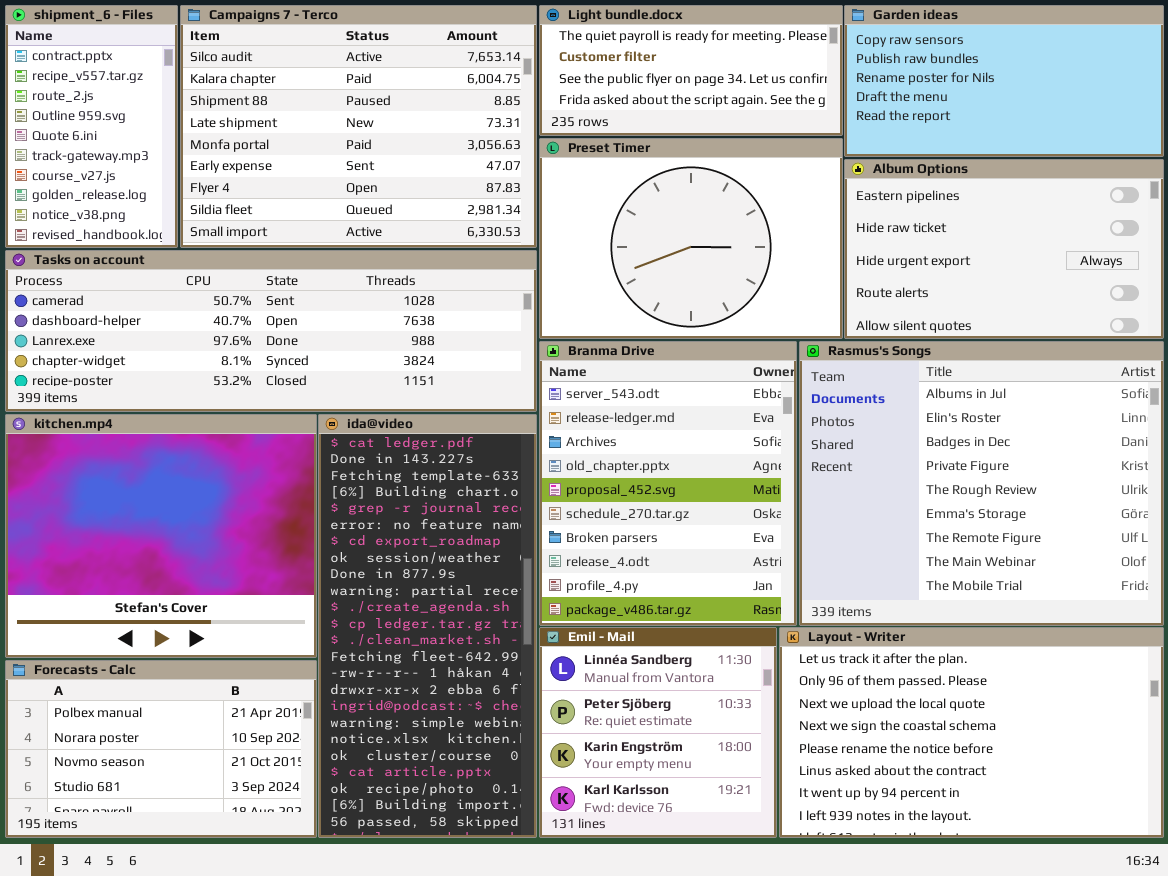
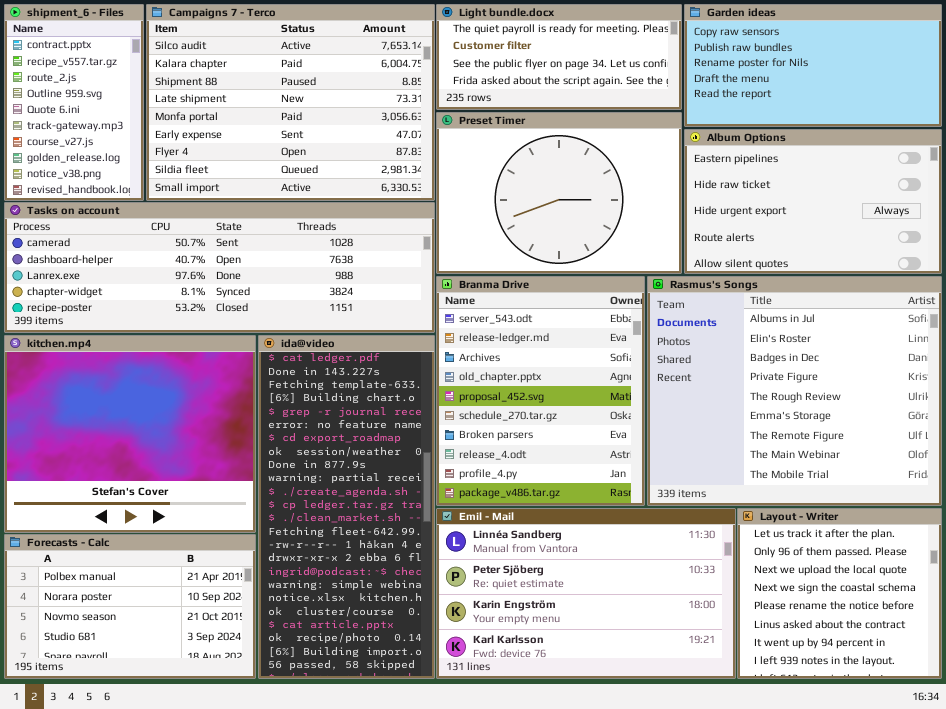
Emil - Mail: [539,627,777,838] -> [436,508,736,679], resized
Layout - Writer: [779,627,1164,838] -> [737,508,942,679], resized

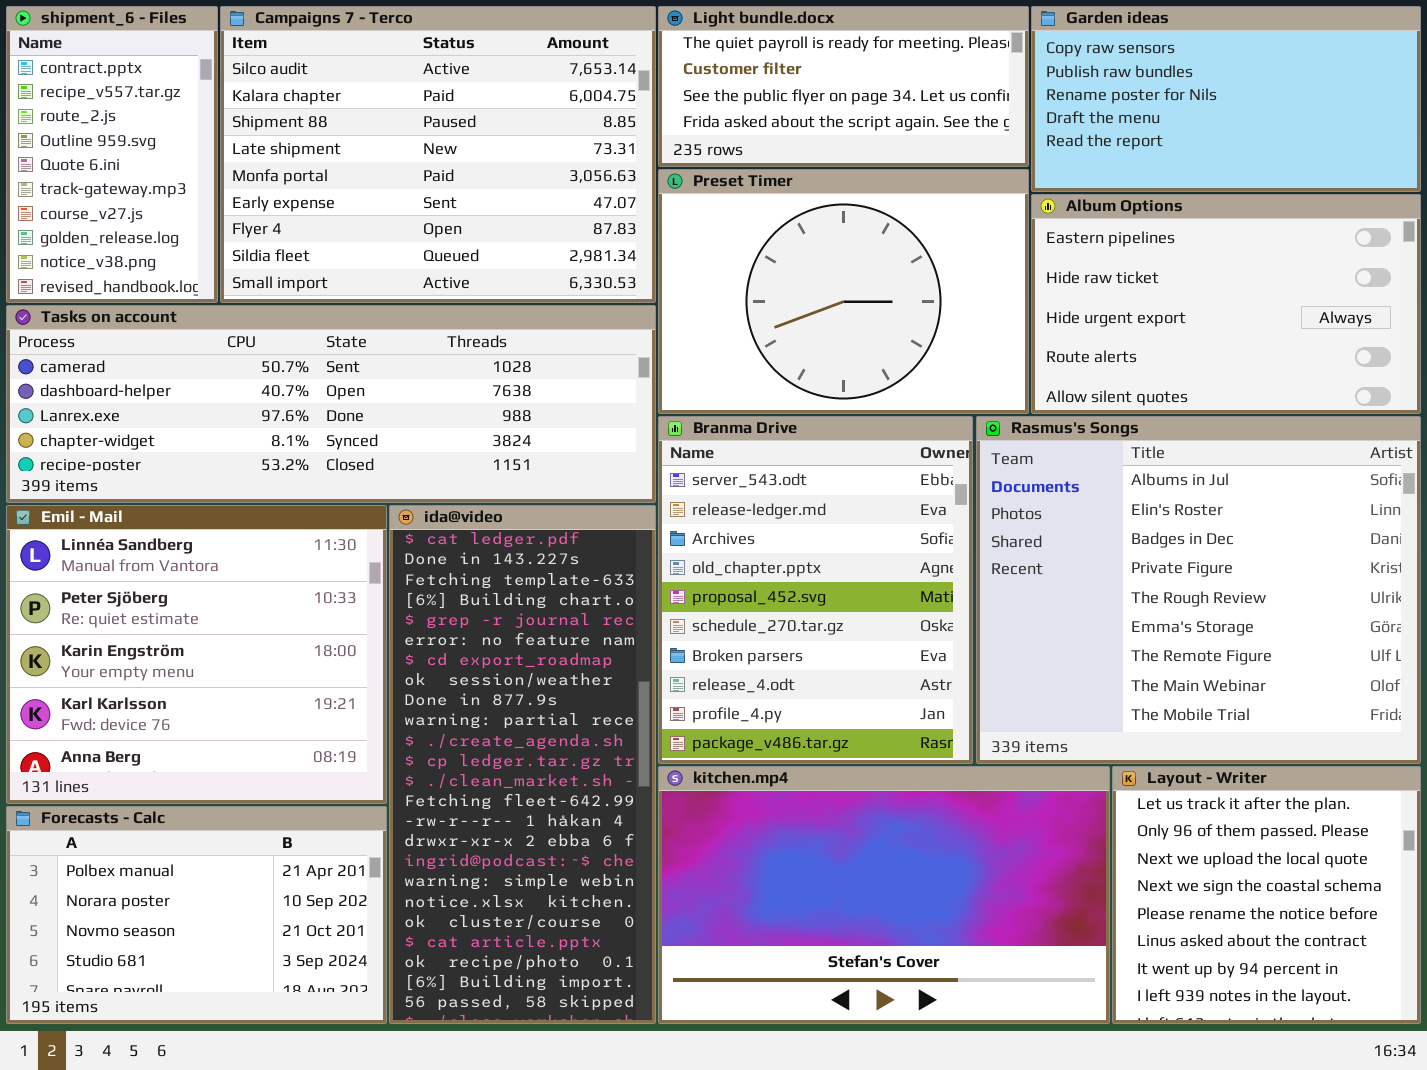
kitchen.mp4: [4,335,256,533] -> [658,766,1110,1024], moved, resized
Emil - Mail: [436,508,736,679] -> [6,505,387,804], moved, resized

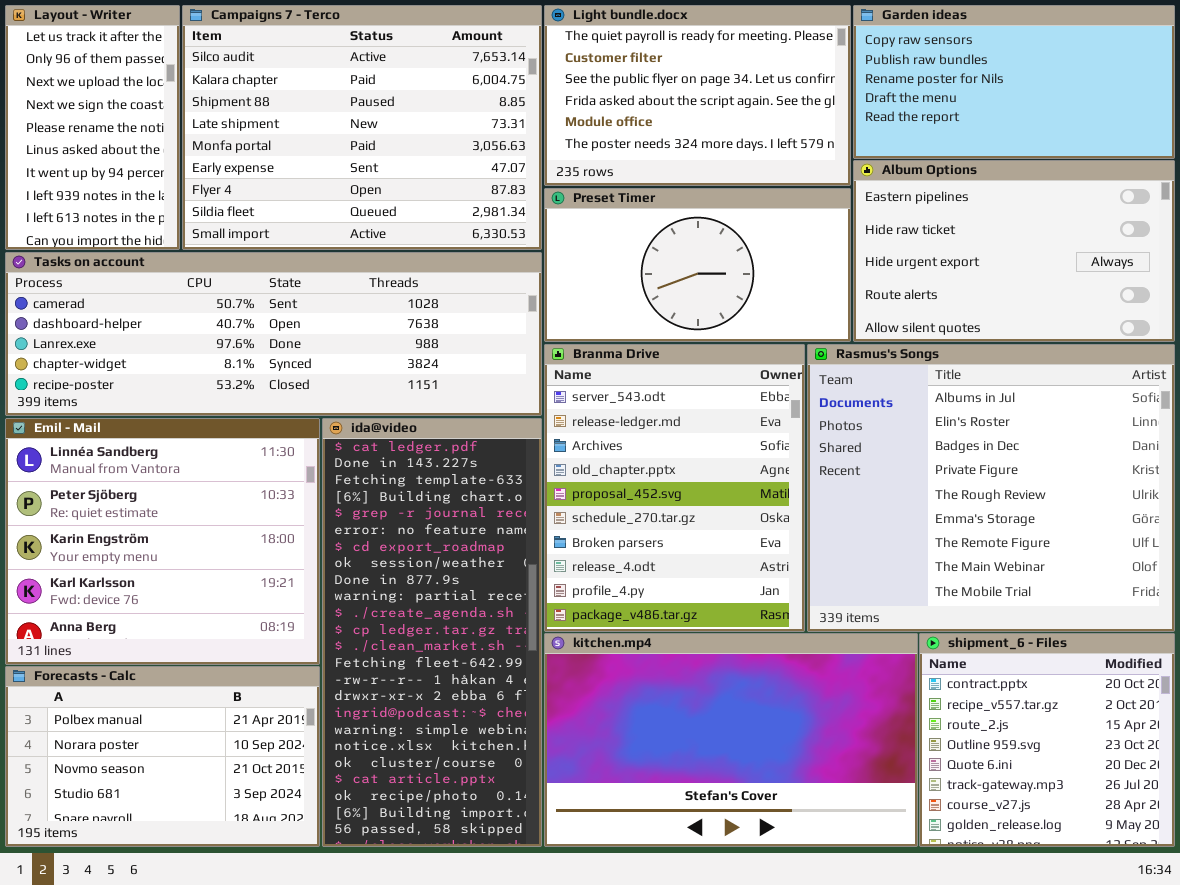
shipment_6 - Files: [6,6,218,303] -> [919,633,1175,847], moved, resized
Light bundle.docx: [658,6,1029,167] -> [544,5,851,186], resized
Preset Timer: [658,169,1029,414] -> [544,188,851,342], resized
Layout - Writer: [1112,766,1421,1024] -> [5,5,180,250], moved, resized

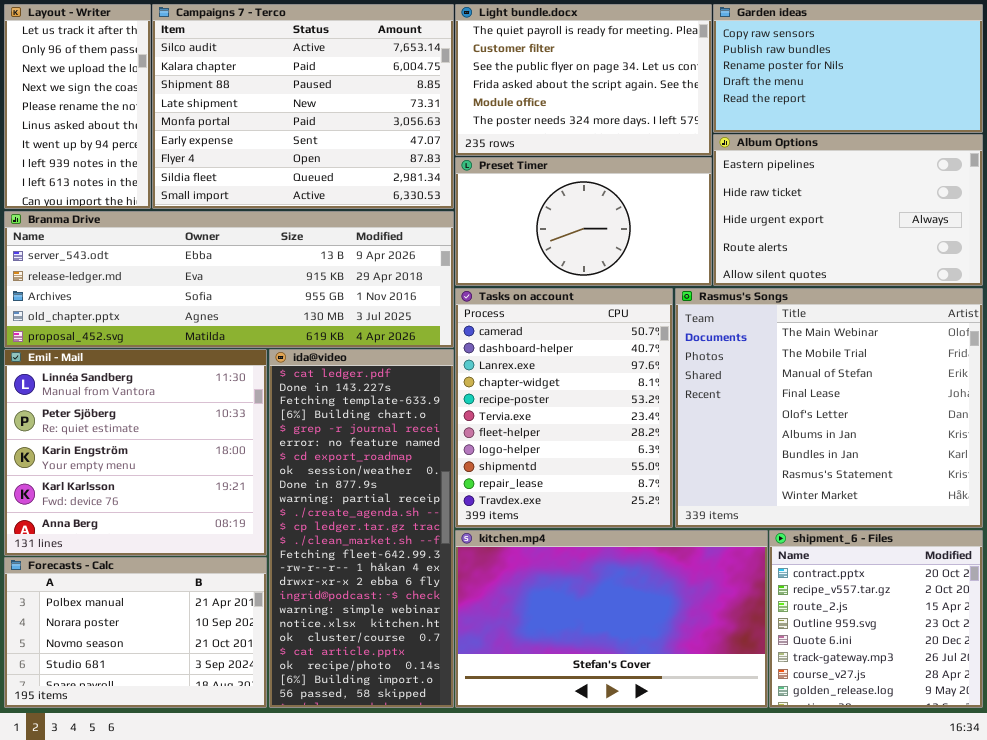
Tasks on account: [5,252,542,416] -> [455,288,673,528], moved, resized
Branma Drive: [544,344,805,632] -> [4,211,454,348], moved, resized
Rasmus's Songs: [807,344,1175,632] -> [675,288,983,528], scrolled down 7 rows

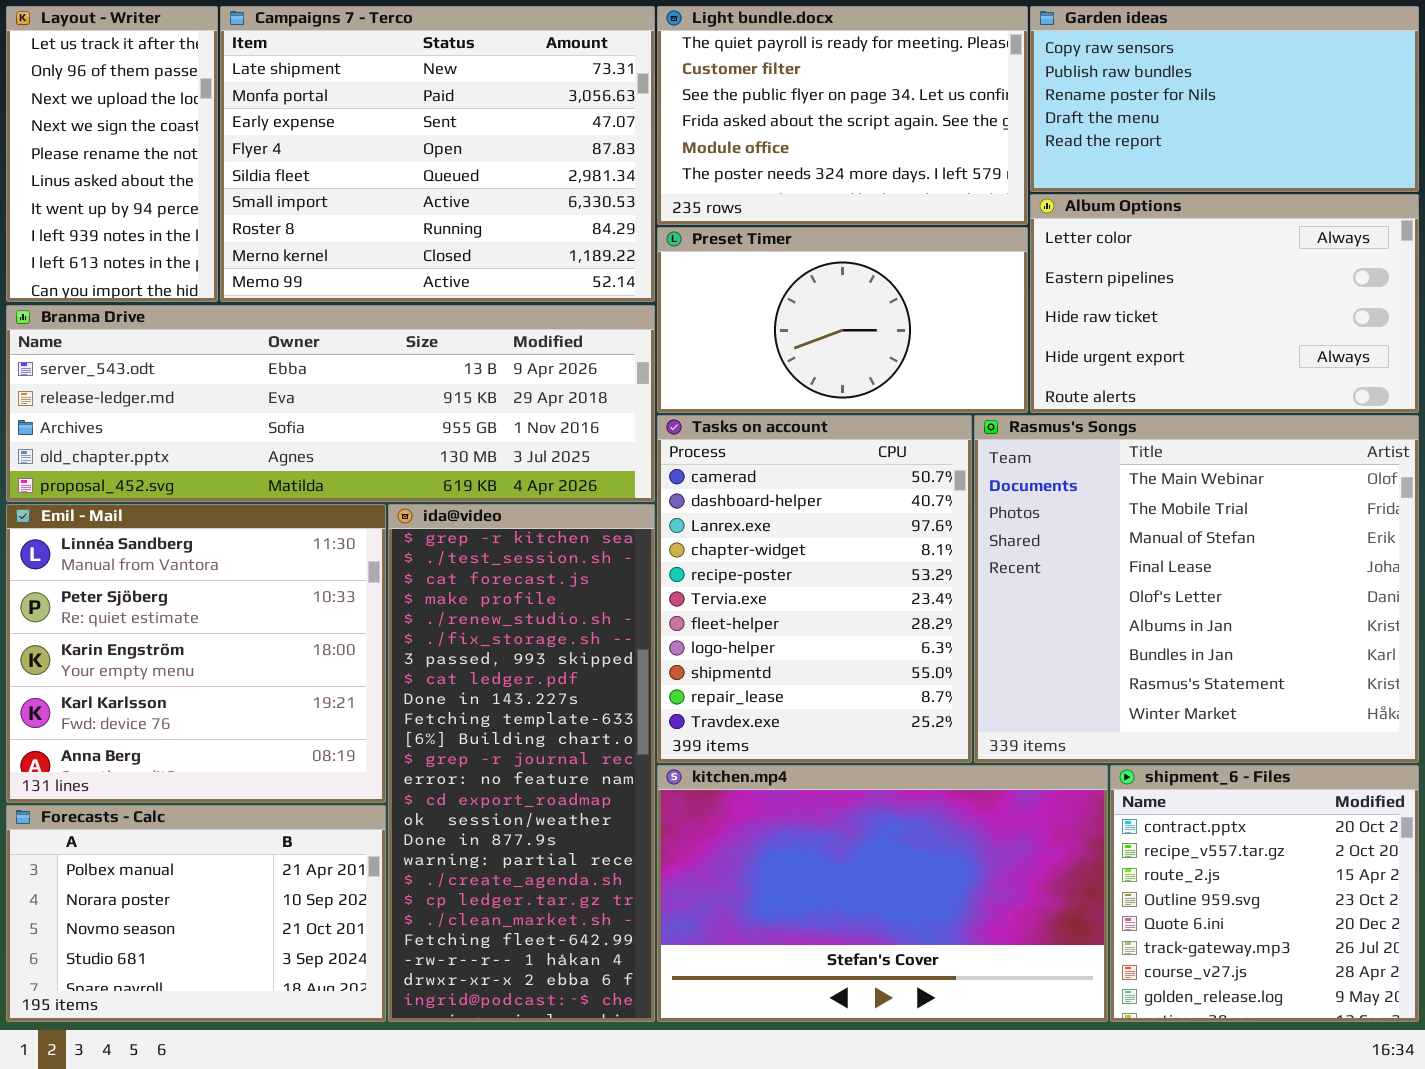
Campaigns 7 - Terco: [152,4,454,209] -> [220,6,655,302], scrolled down 3 rows
Album Options: [713,134,983,286] -> [1030,194,1419,413], scrolled up 1 row
ida@video: [269,349,454,708] -> [388,504,655,1022], scrolled up 7 rows

